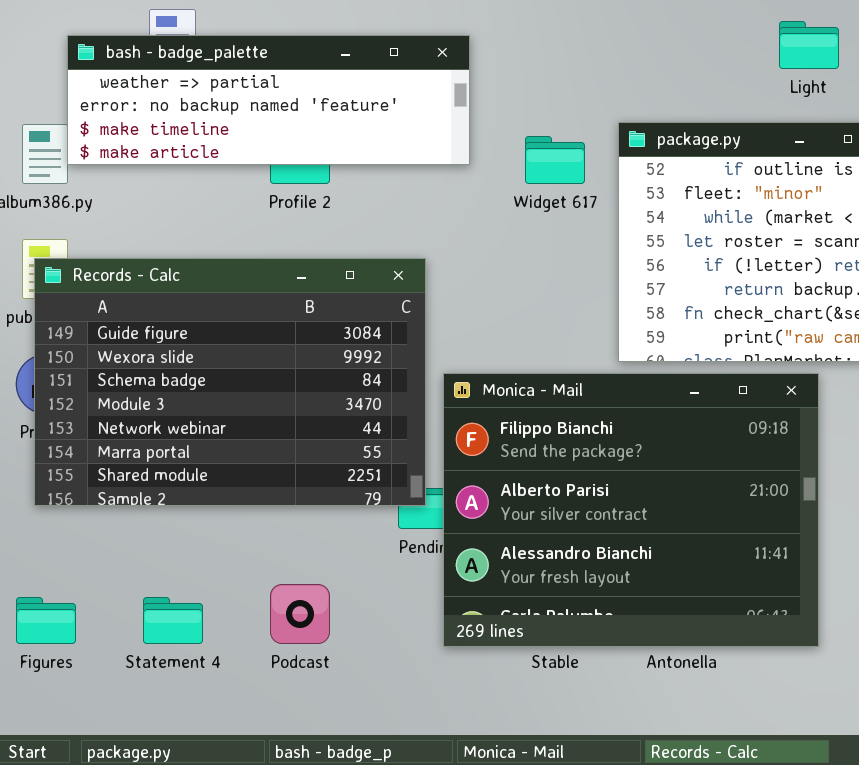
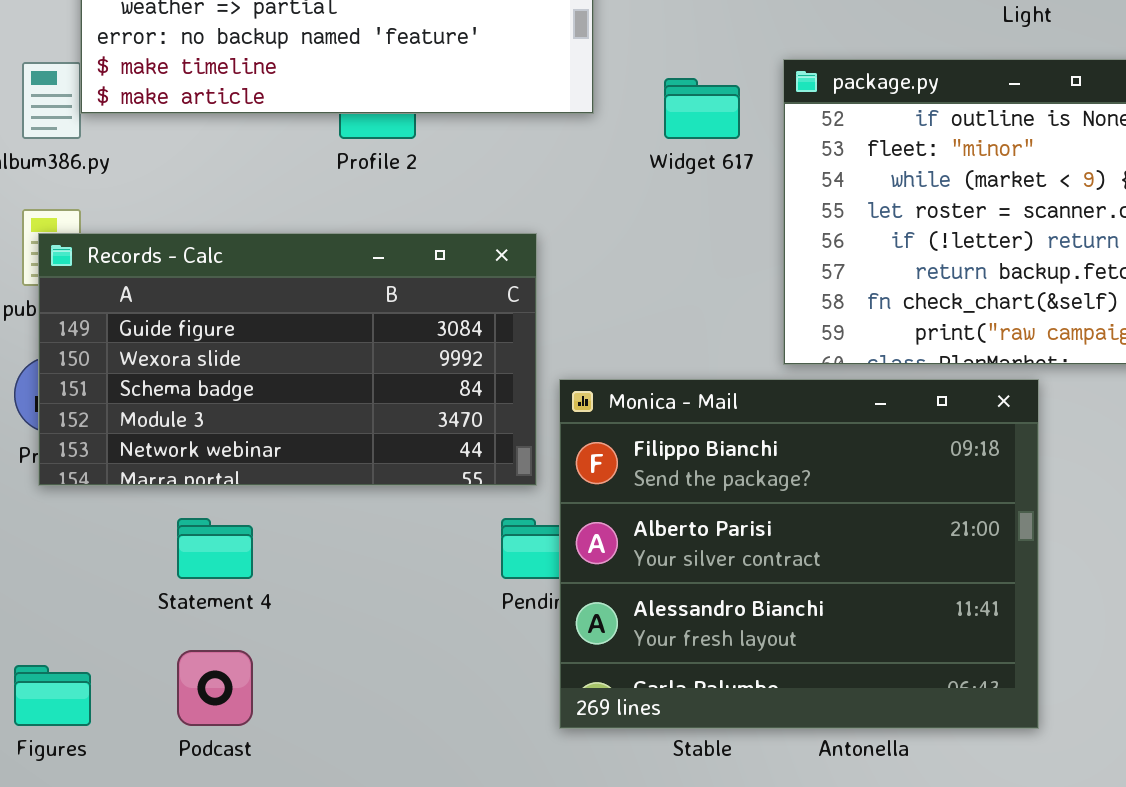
Records - Calc: [34,258,426,506] -> [38,233,537,486], resized
Podcast: [270,584,330,644] -> [177,650,253,726], moved
Statement 4: [143,597,203,644] -> [177,518,253,579], moved

